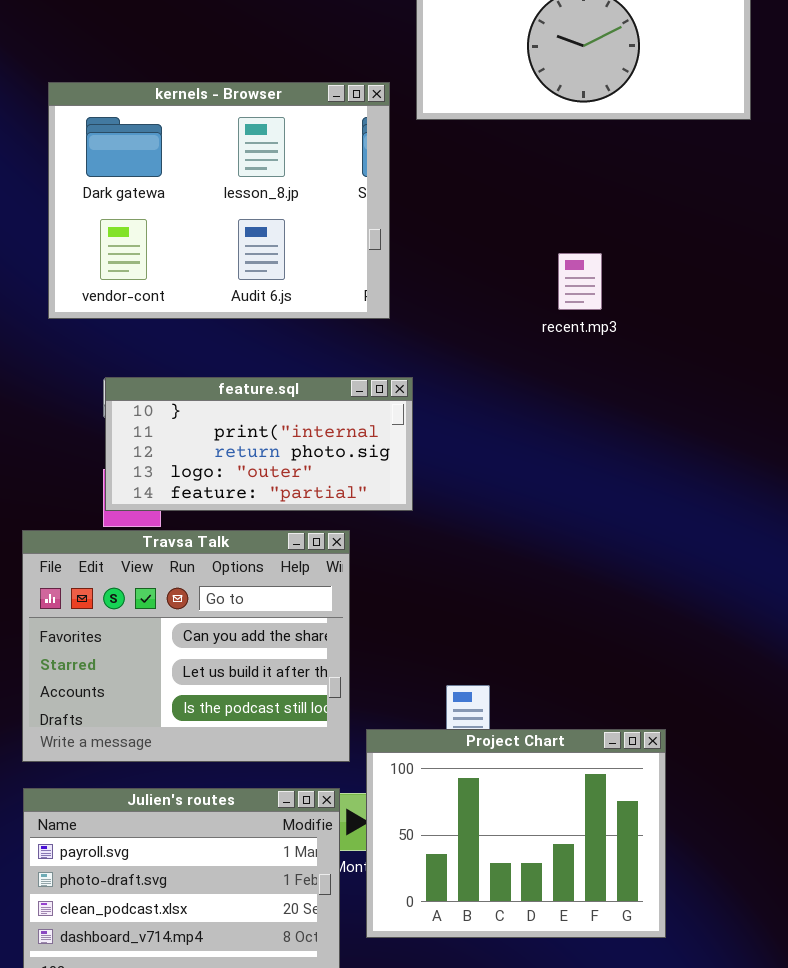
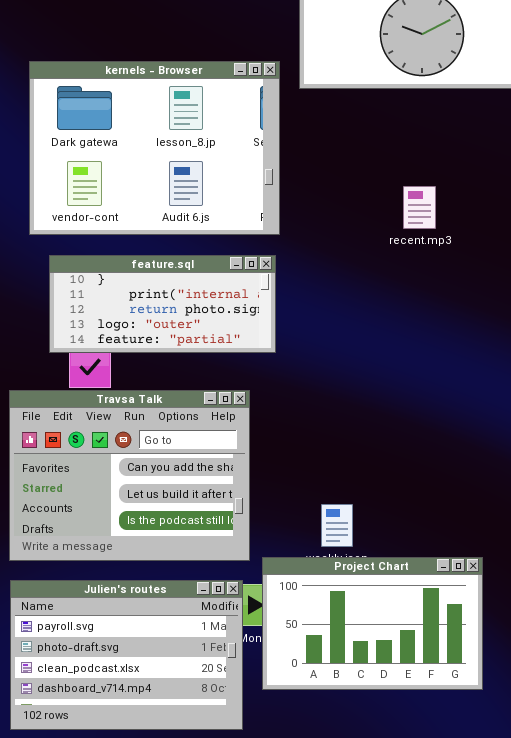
feature.sql: [105,377,413,511] -> [49,255,276,353], moved
Project Chart: [366,729,666,938] -> [262,557,483,690], resized

